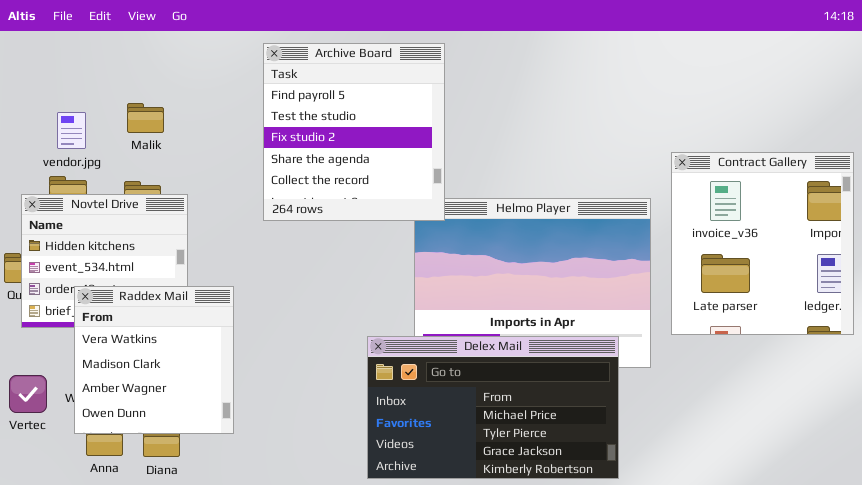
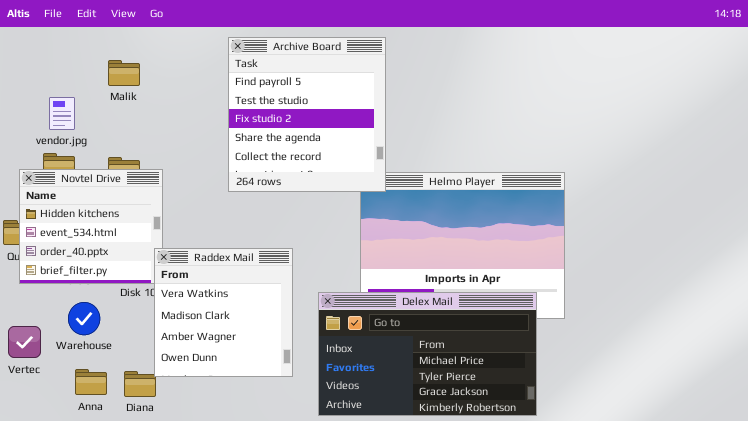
Malik: [127,103,164,133] -> [108,60,140,86], moved
Contract Gallery: [671,152,854,335] -> none, closed
Raddex Mail: [74,286,234,434] -> [154,248,293,377], moved

